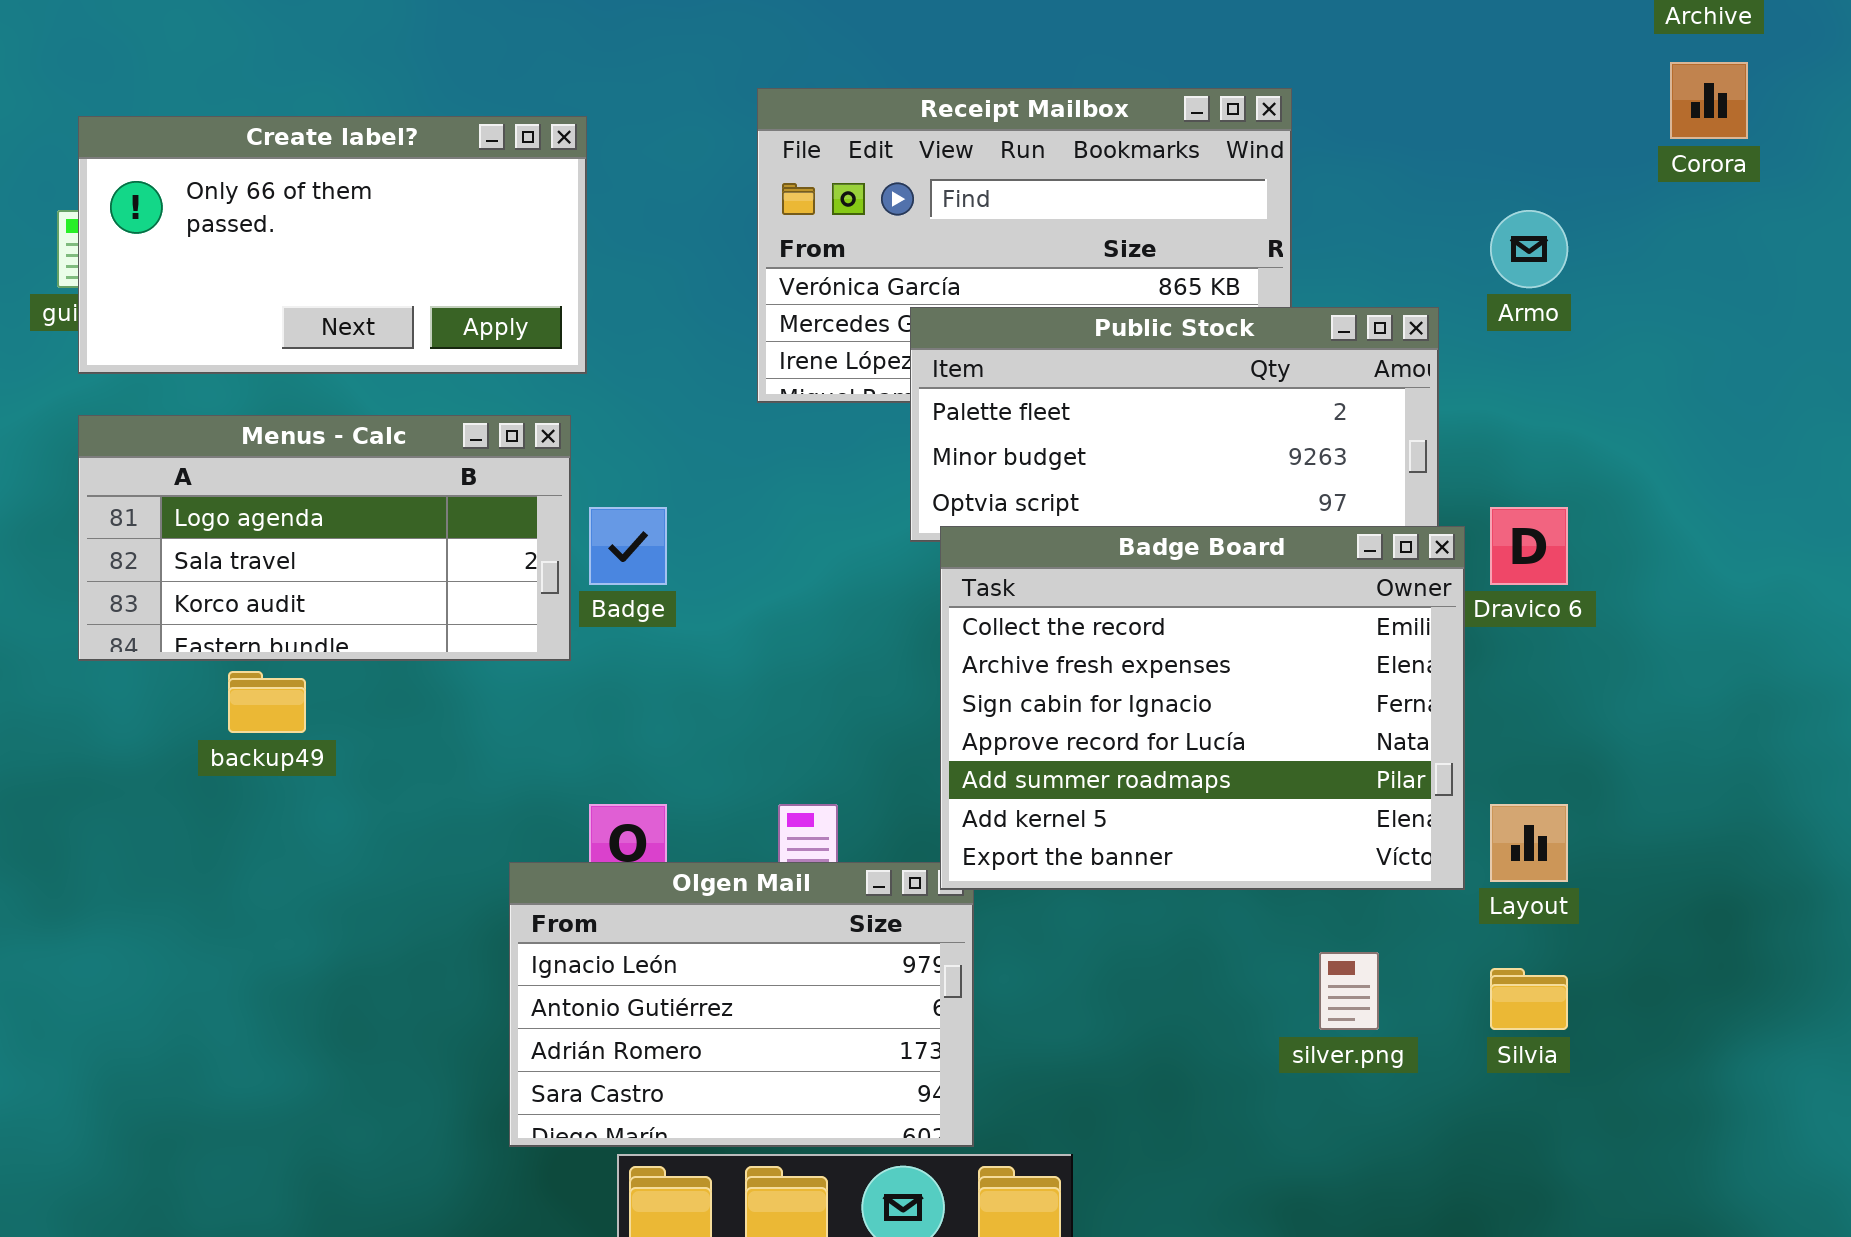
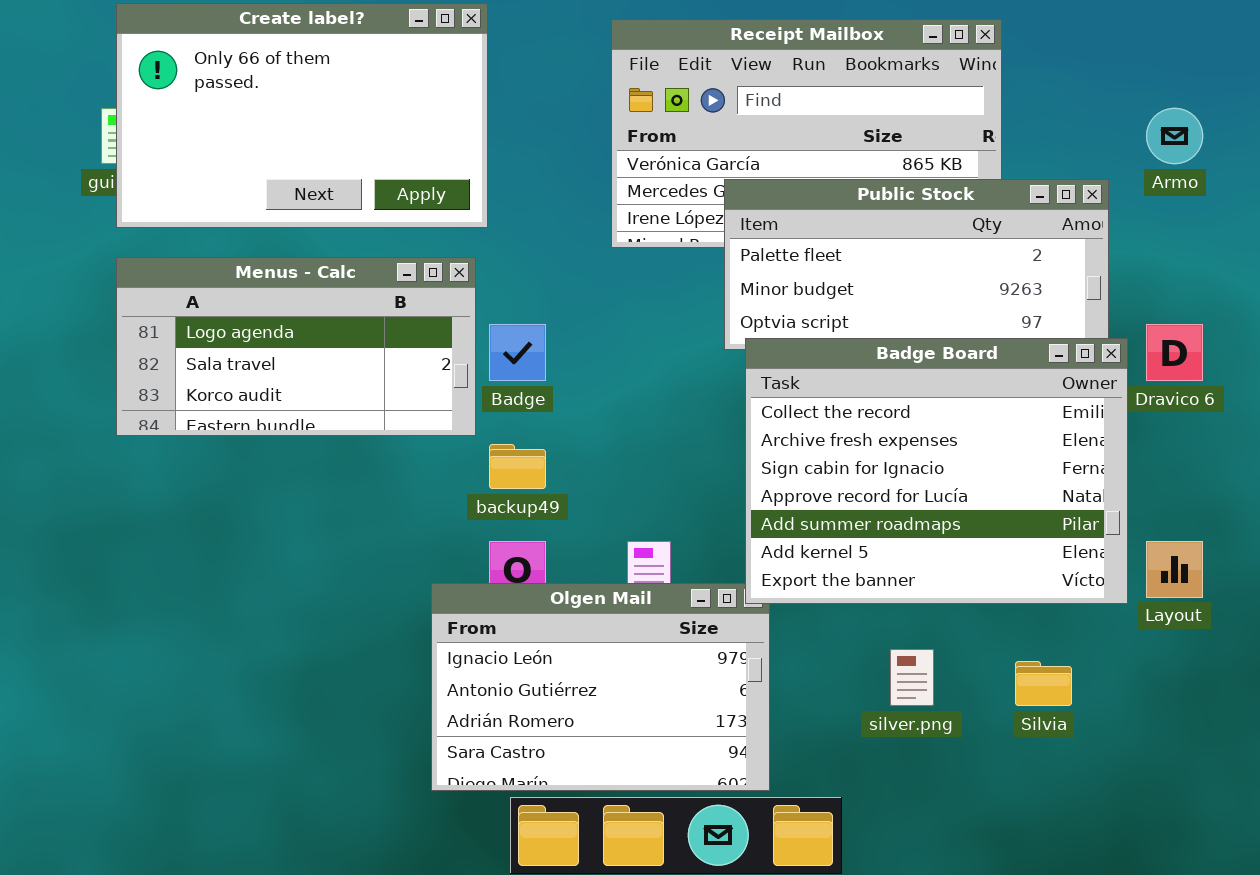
Create label?: [78,116,587,374] -> [116,3,488,228], resized
backup49: [228,671,306,733] -> [489,444,546,489], moved
silver.png: [1319,952,1379,1030] -> [890,649,934,706], moved
Silvia: [1490,968,1568,1030] -> [1015,661,1072,706], moved

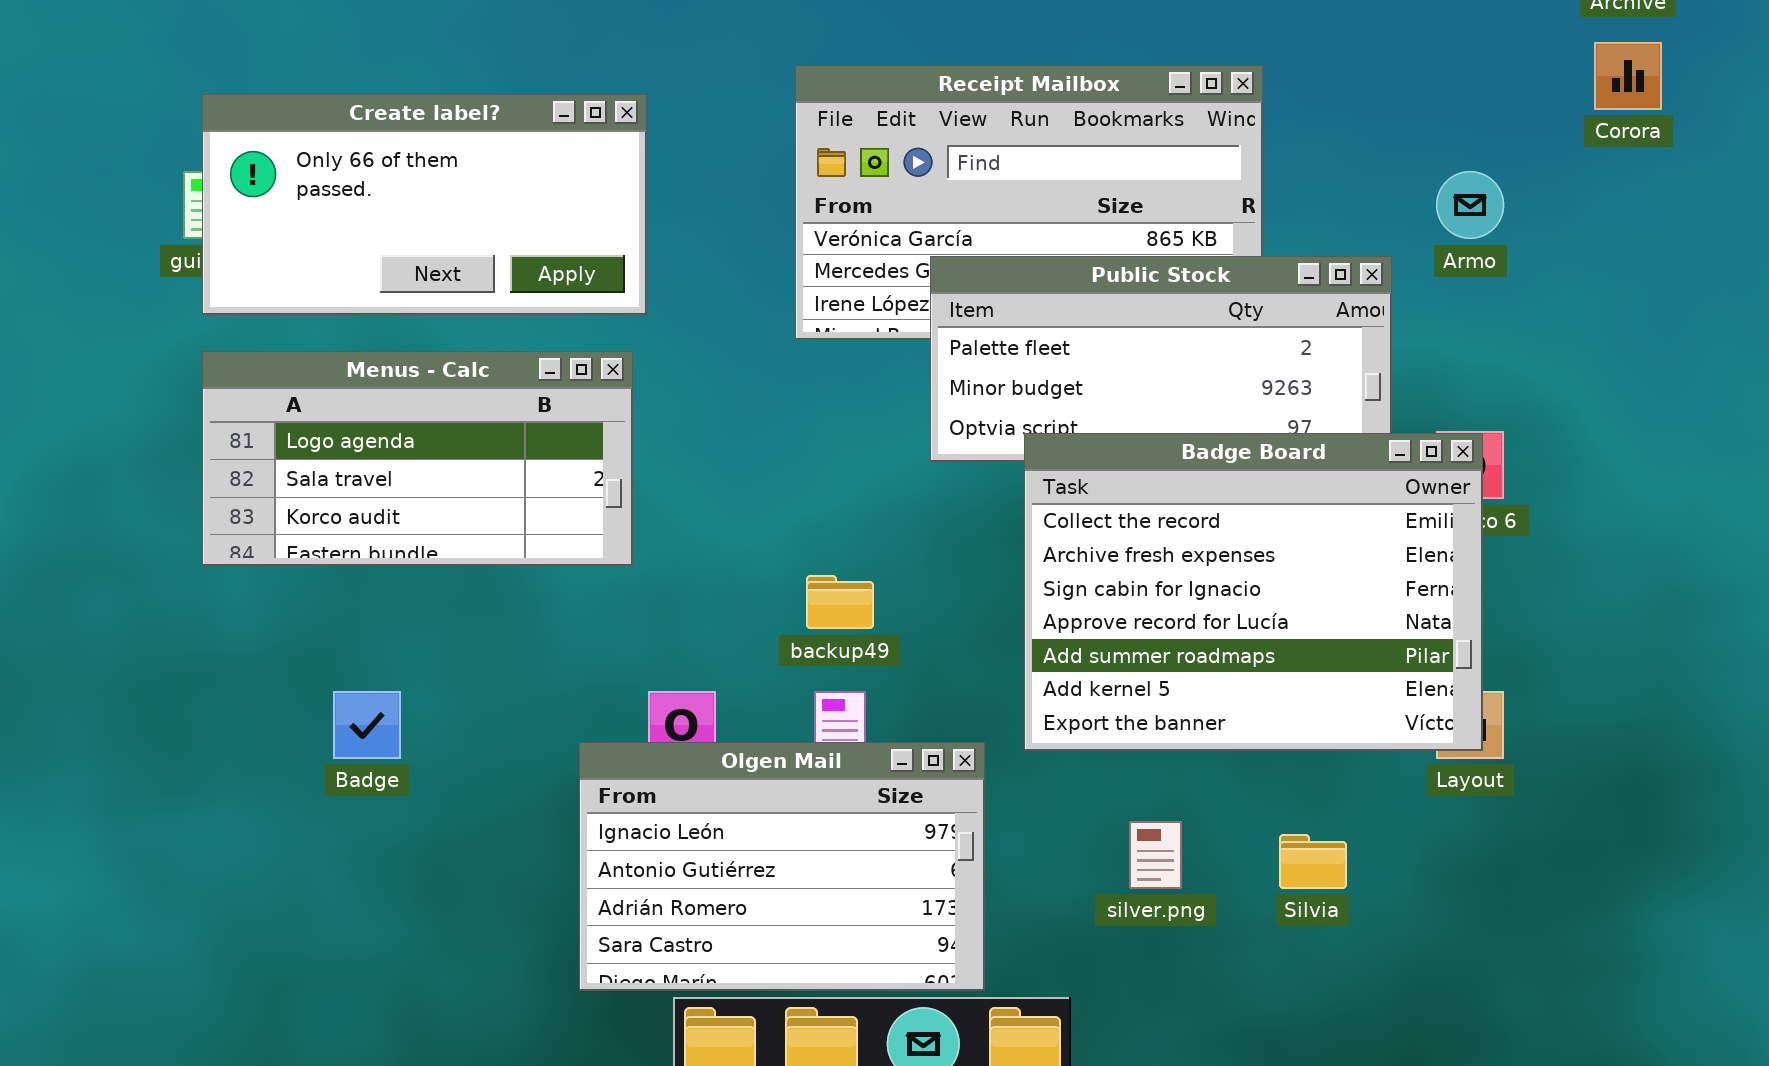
Create label?: [116,3,488,228] -> [202,94,647,315], resized
Badge: [489,324,546,381] -> [333,691,401,759], moved
Badge Board: [745,338,1128,604] -> [1024,433,1483,751], moved
backup49: [489,444,546,489] -> [806,575,874,629], moved

